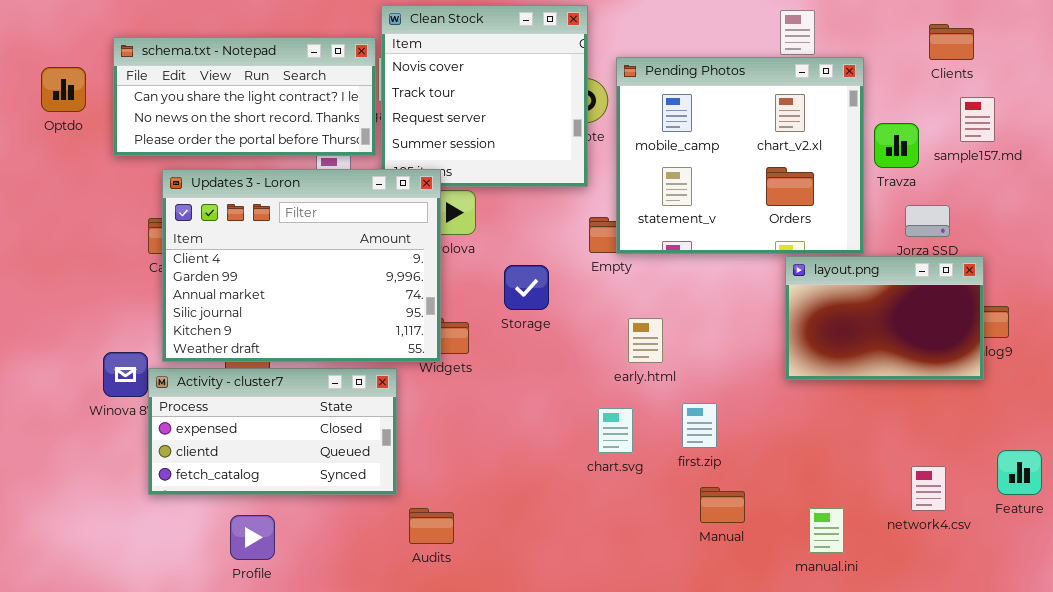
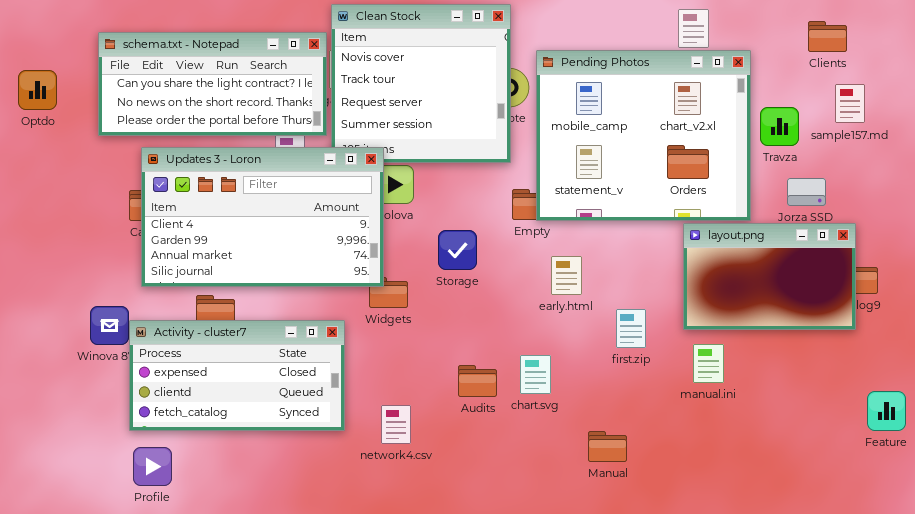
Optdo: [41,67,86,112] -> [18,70,57,110], moved
Updates 3 - Loron: [162,169,441,362] -> [141,147,384,287], resized
early.html: [628,318,663,363] -> [551,256,582,295], moved
first.zip: [682,403,717,448] -> [616,309,646,348], moved
network4.csv: [911,466,946,511] -> [381,405,411,444], moved
Manual: [700,487,745,523] -> [588,431,627,462], moved
Audits: [409,508,454,544] -> [458,365,497,397], moved
manual.ini: [809,508,844,553] -> [693,344,724,383], moved
Profile: [230,515,275,560] -> [133,447,172,486], moved

